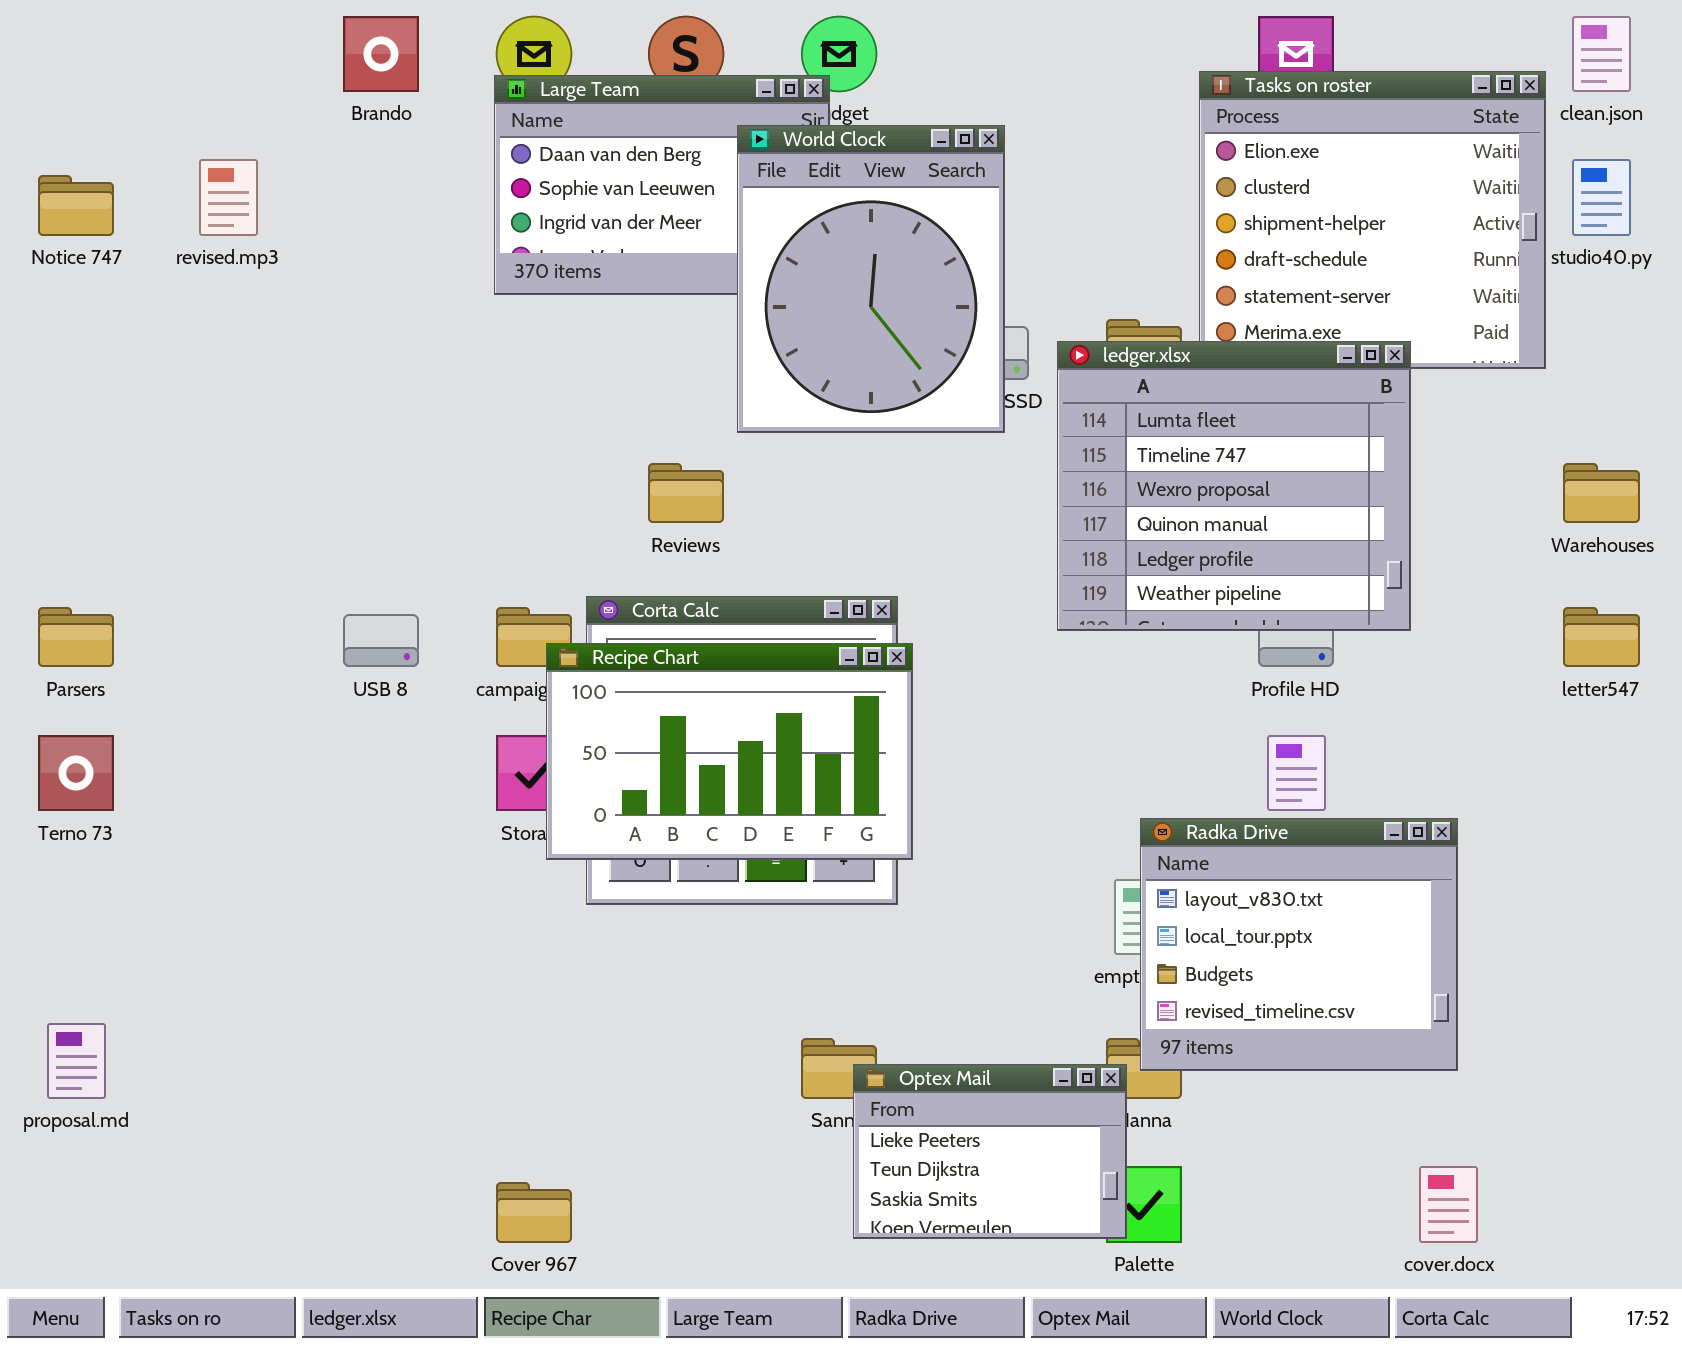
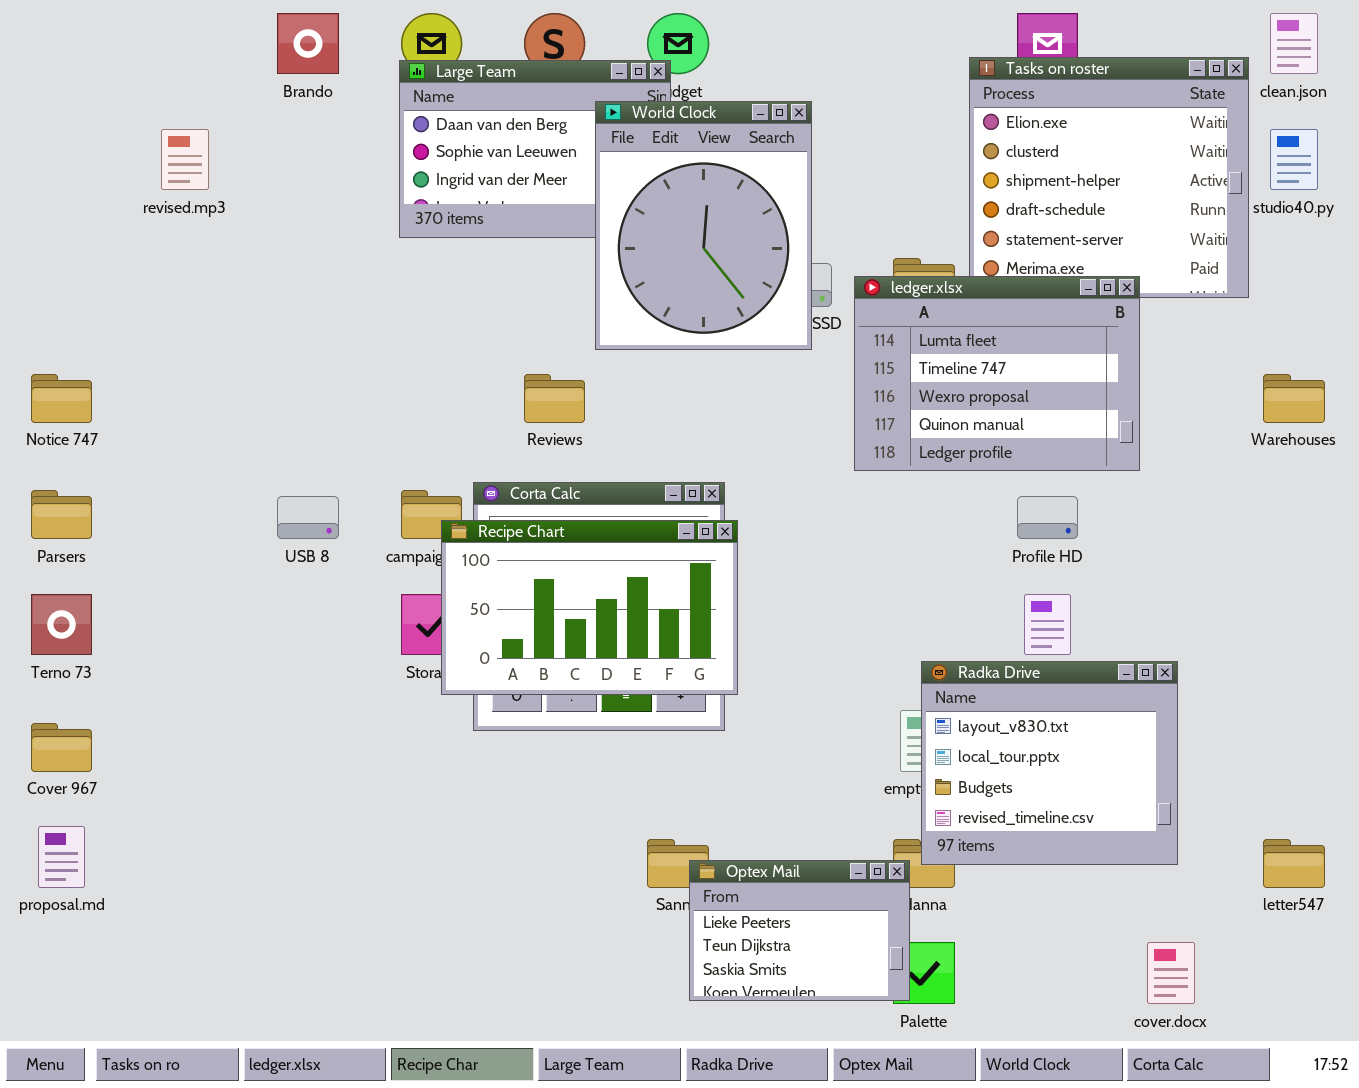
Notice 747: [38,175,114,236] -> [31,374,92,423], moved
ledger.xlsx: [1057,341,1411,631] -> [854,276,1140,471], resized
letter547: [1563,607,1640,667] -> [1263,839,1325,888], moved
Cover 967: [496,1182,572,1243] -> [31,723,92,772], moved

